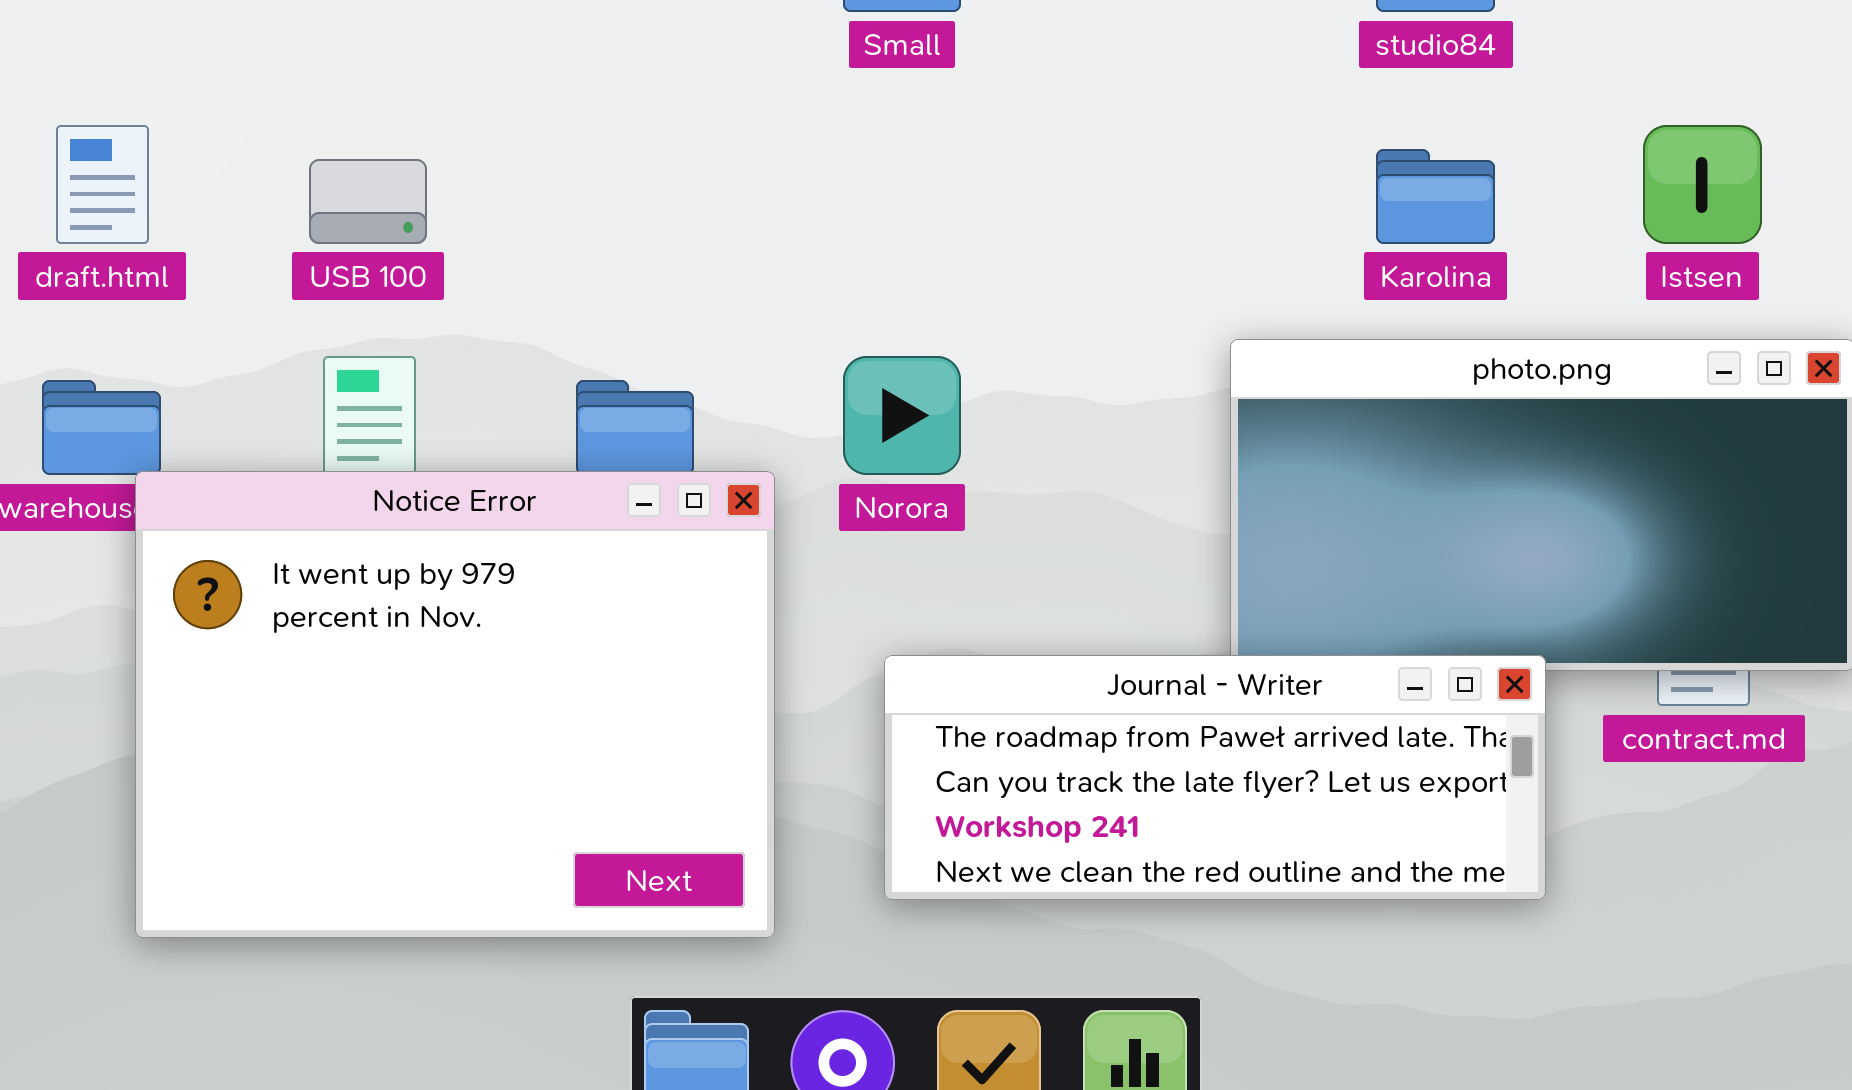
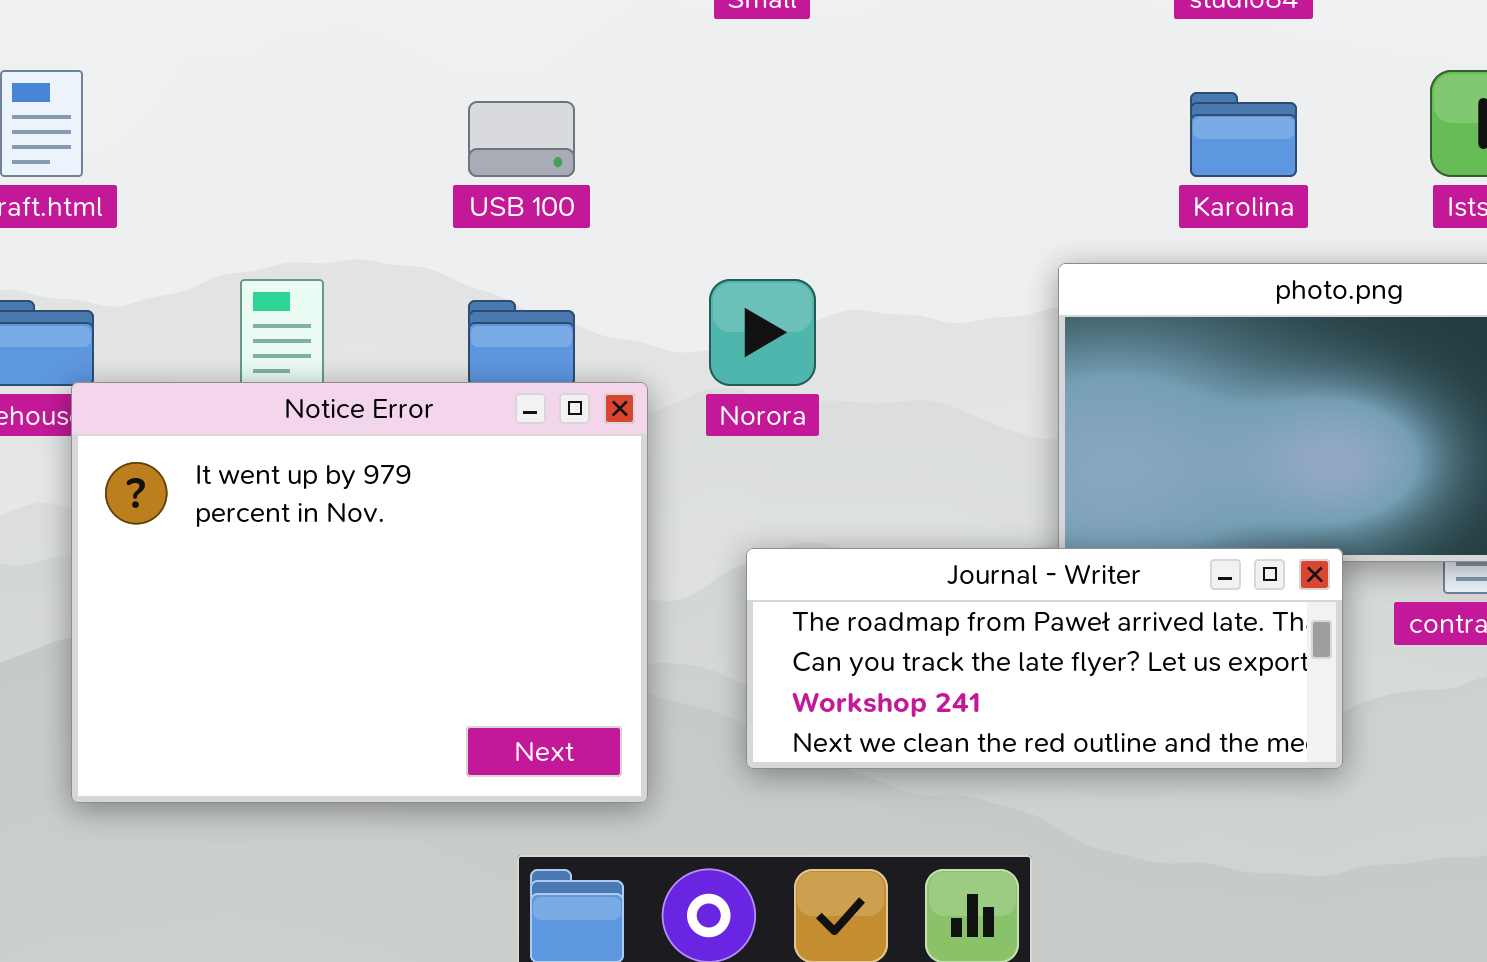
USB 100: [309,159,427,244] -> [468,101,575,177], moved

